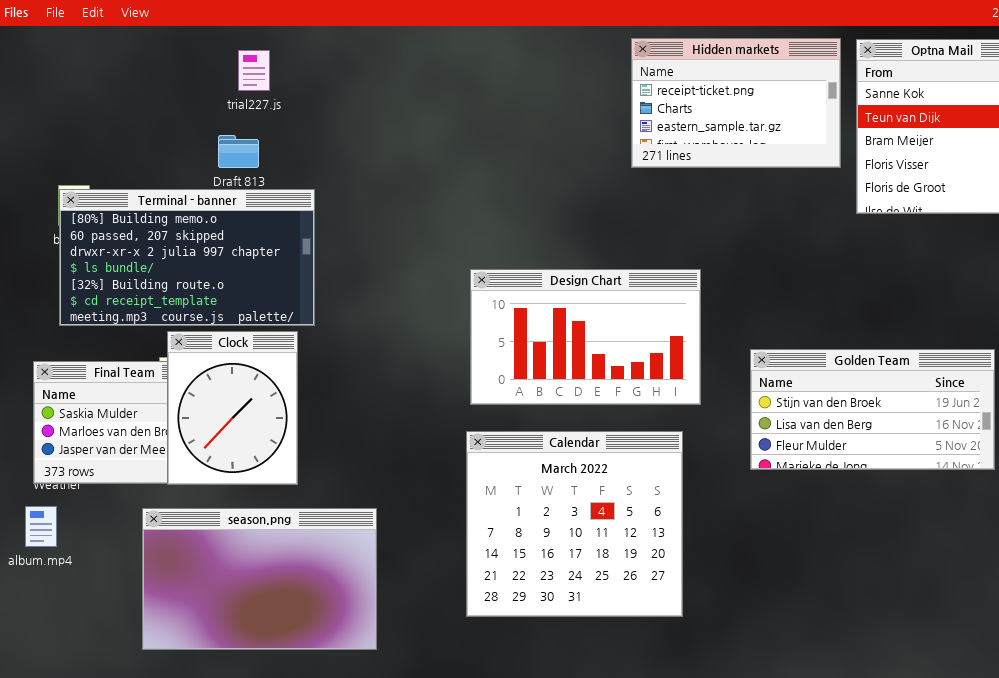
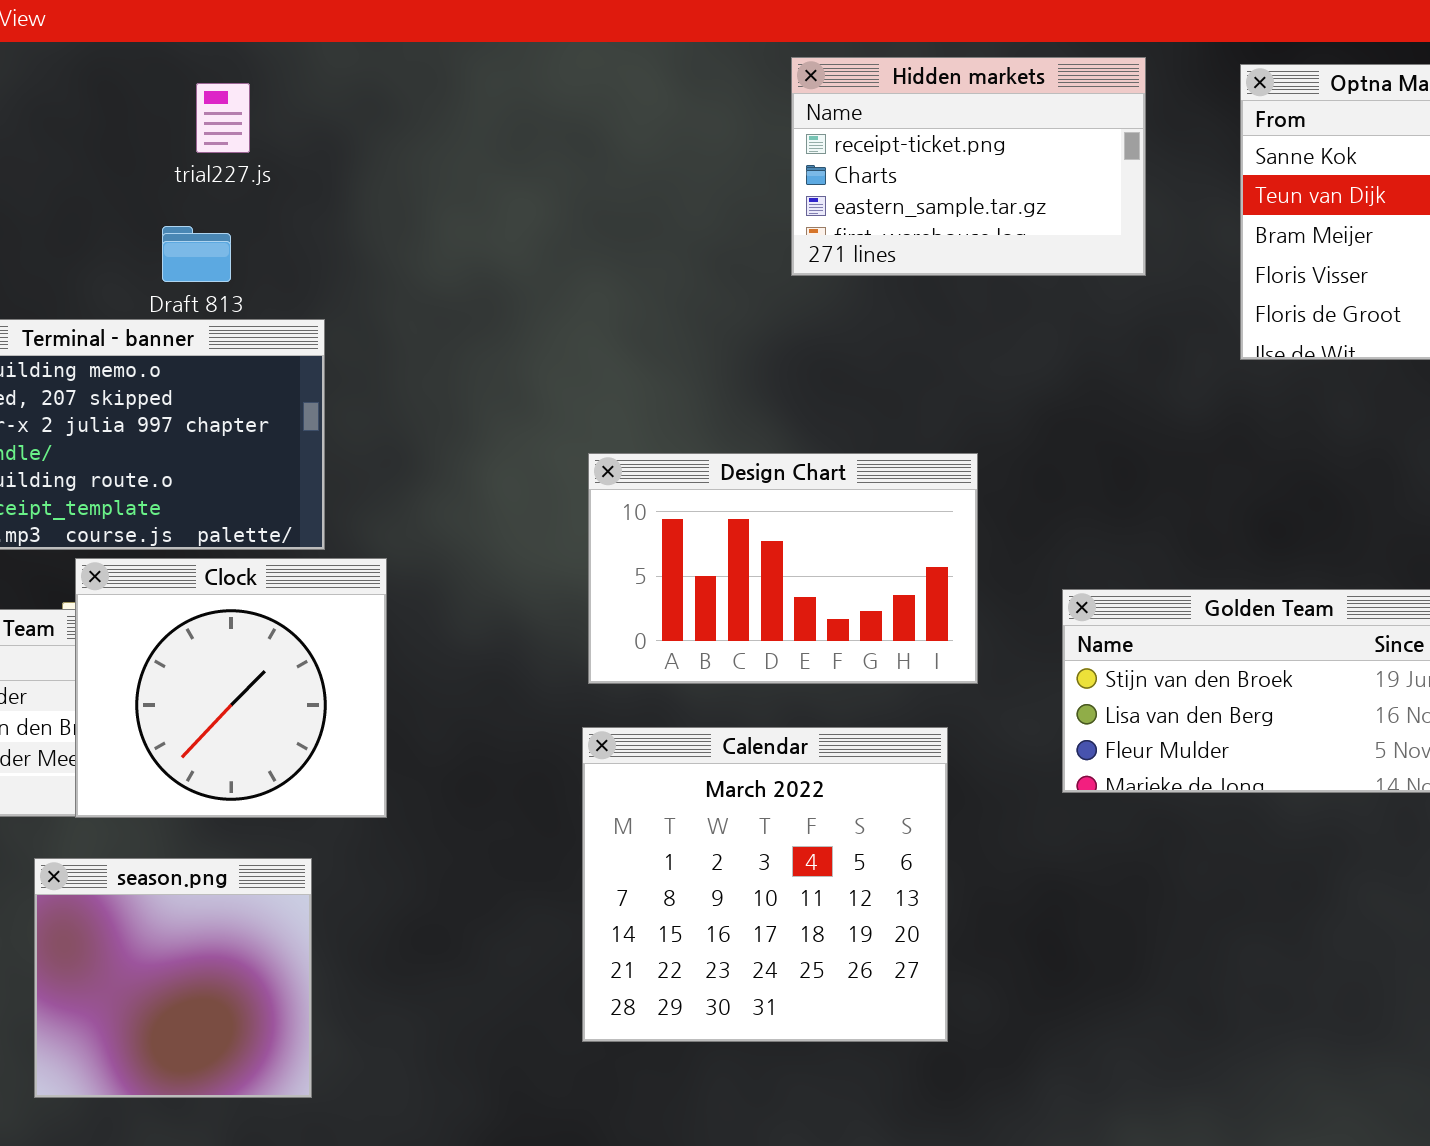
Hidden markets: [631,38,841,168] -> [791,57,1146,276], moved
Clock: [167,331,298,485] -> [75,558,387,818], resized
season.png: [142,508,377,650] -> [34,858,312,1098], resized

